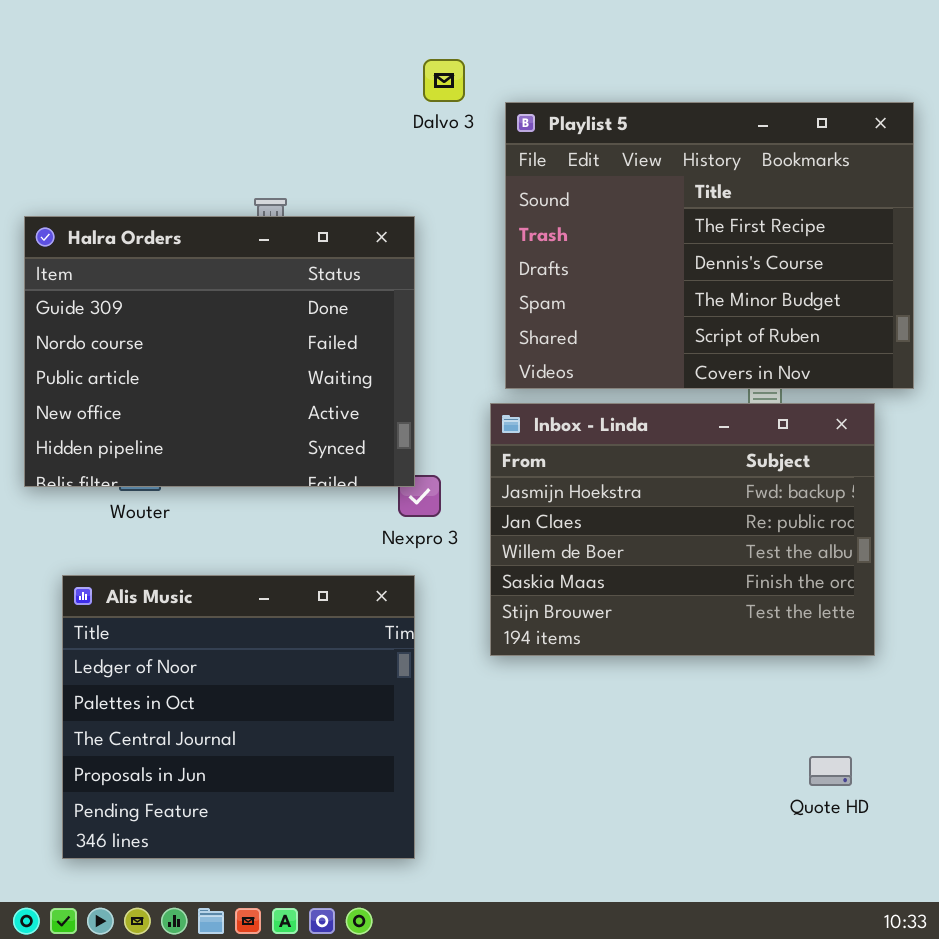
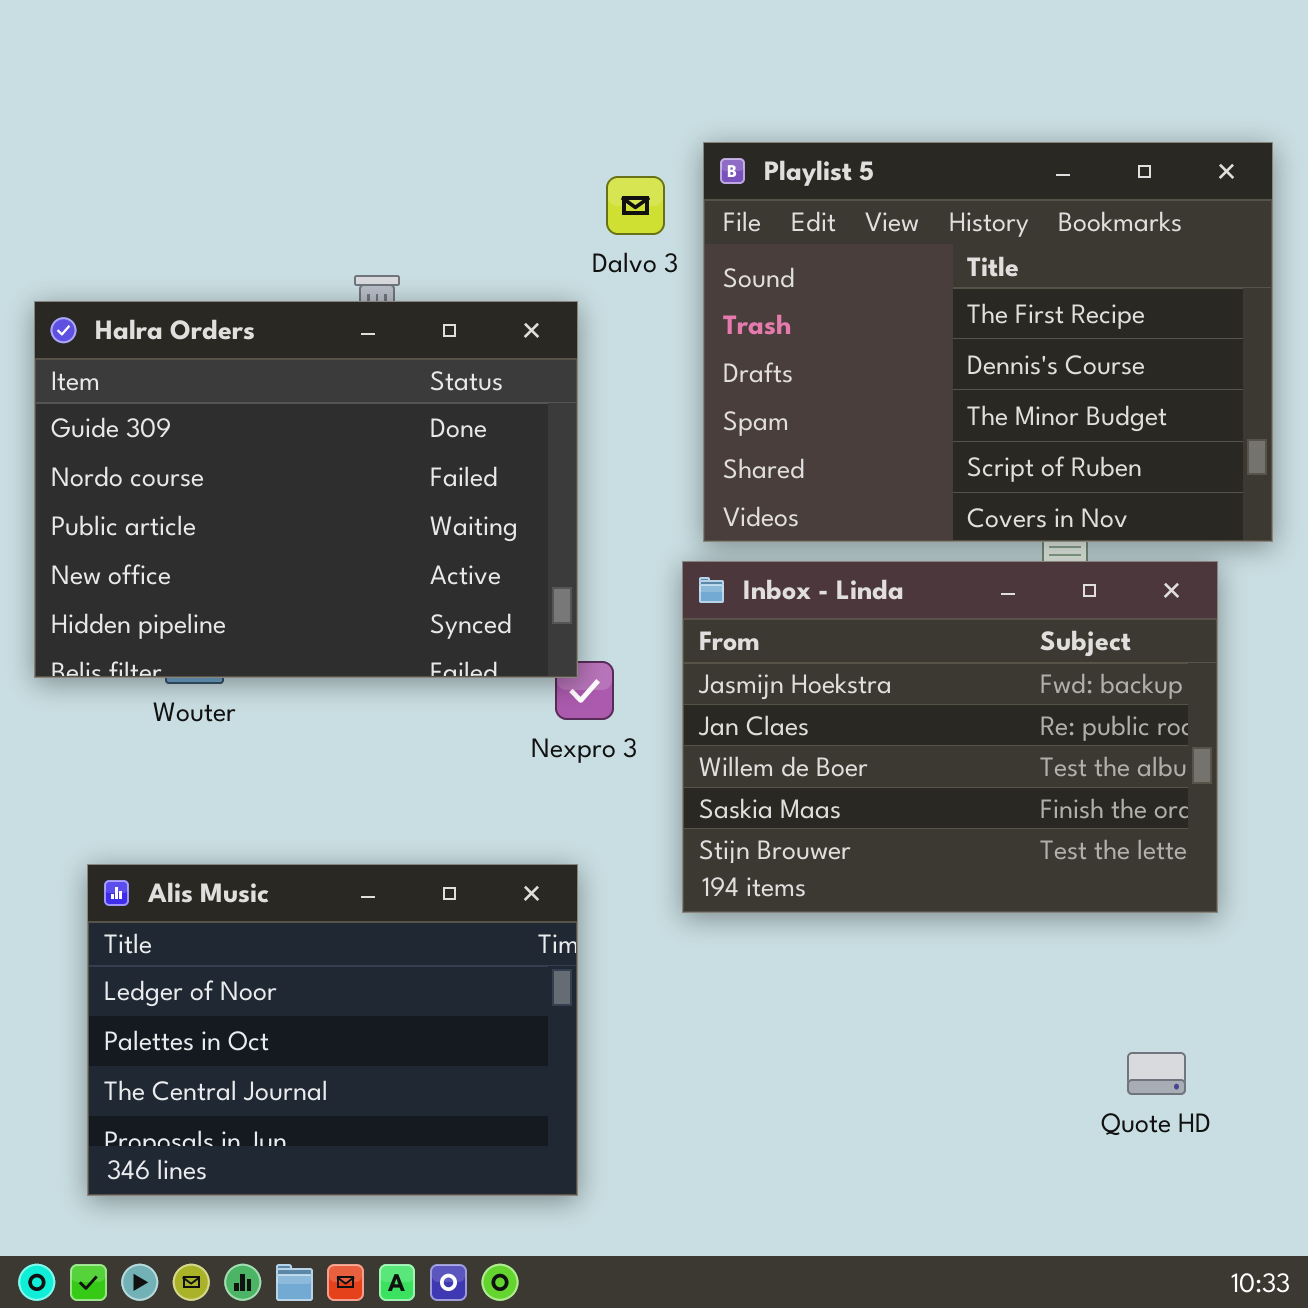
Dalvo 3: [423,59,465,102] -> [606,176,665,235], moved
Alis Music: [62,575,415,859] -> [87,864,578,1196], resized

